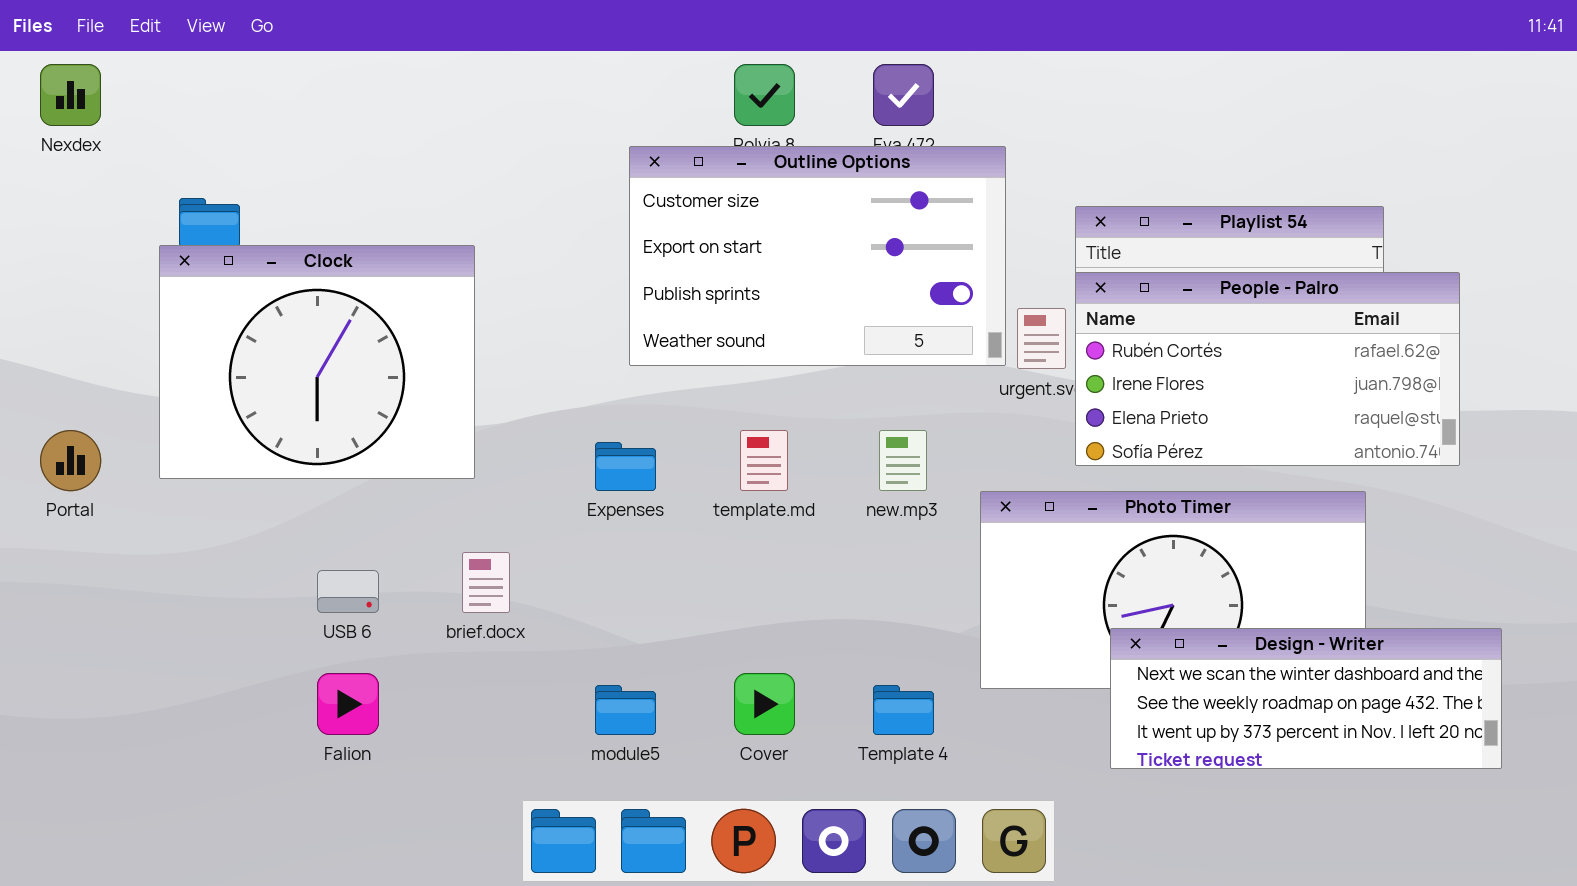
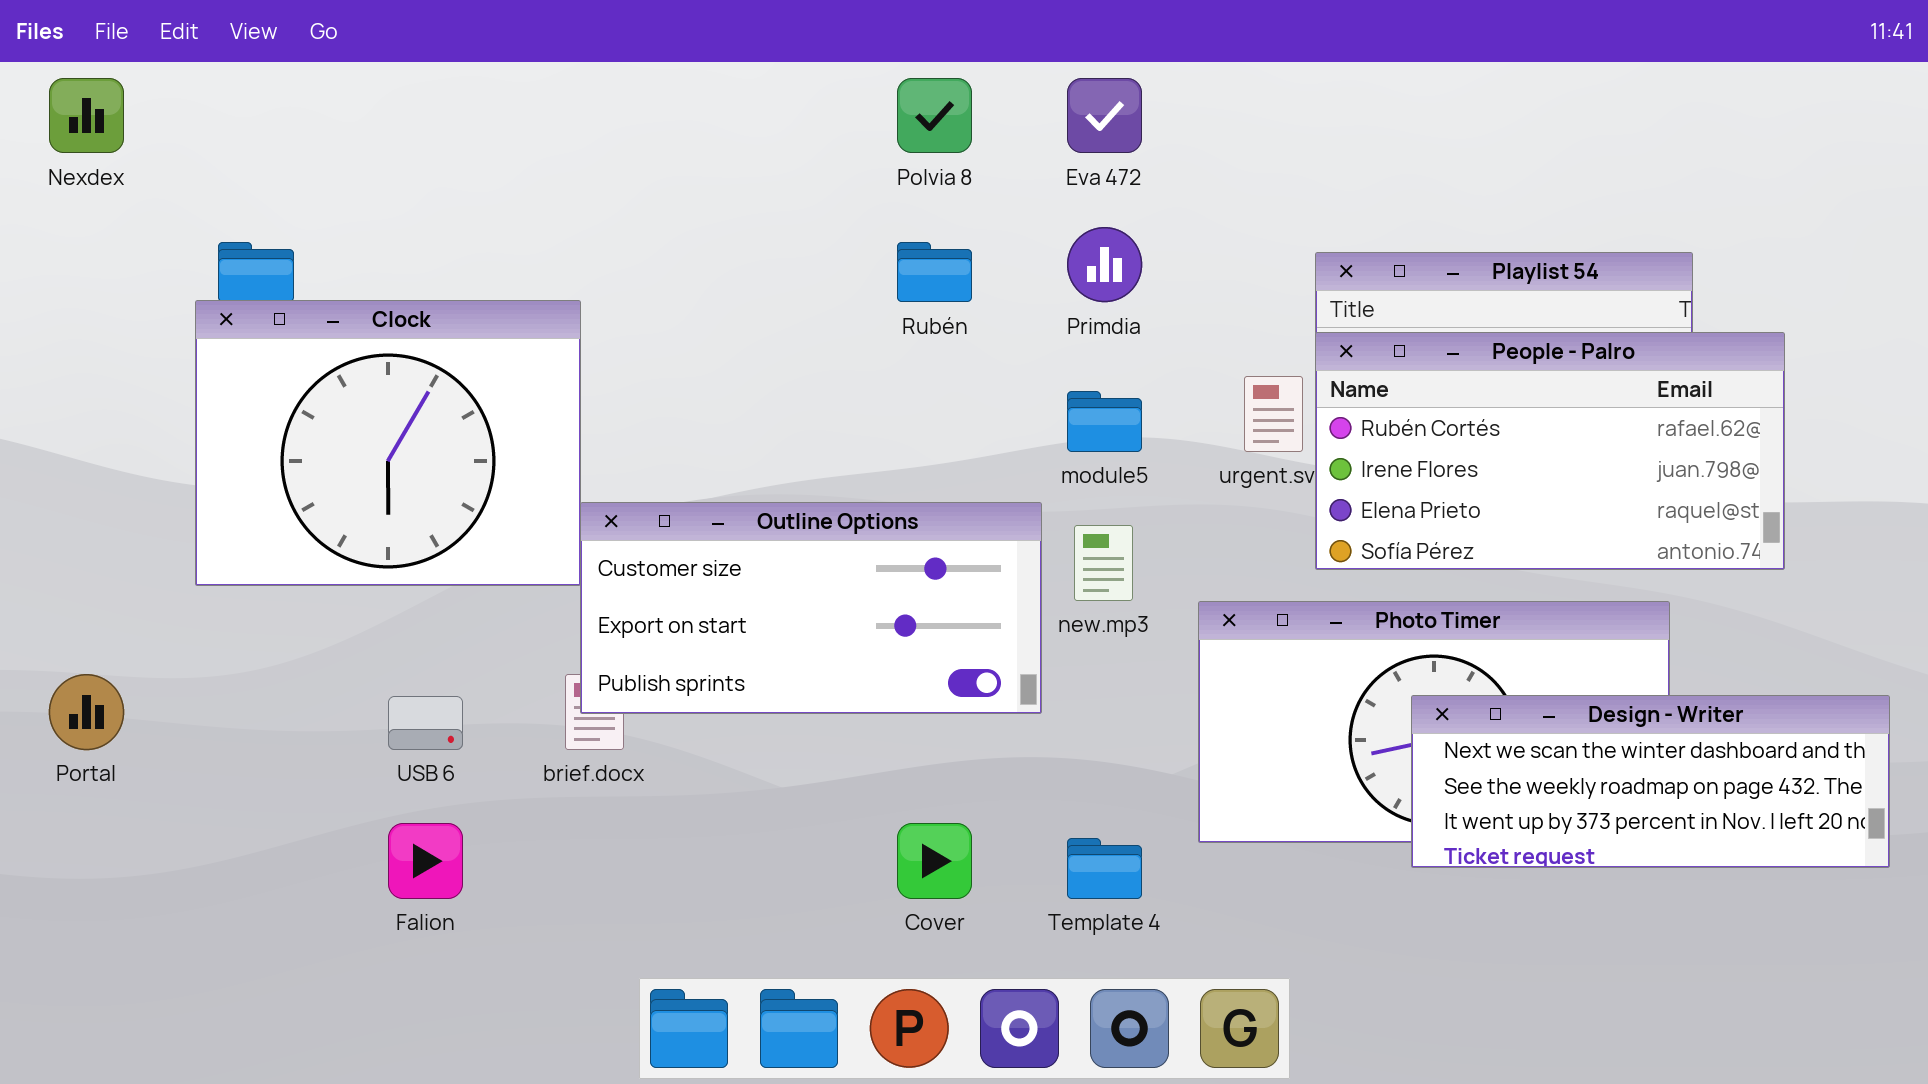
Outline Options: [629,146,1006,366] -> [580,502,1042,714], moved, resized
Portal: [40,430,101,491] -> [49,674,124,750], moved
Design - Writer: [1110,628,1502,769] -> [1411,695,1890,868], moved
module5: [595,685,656,735] -> [1067,391,1142,452], moved

